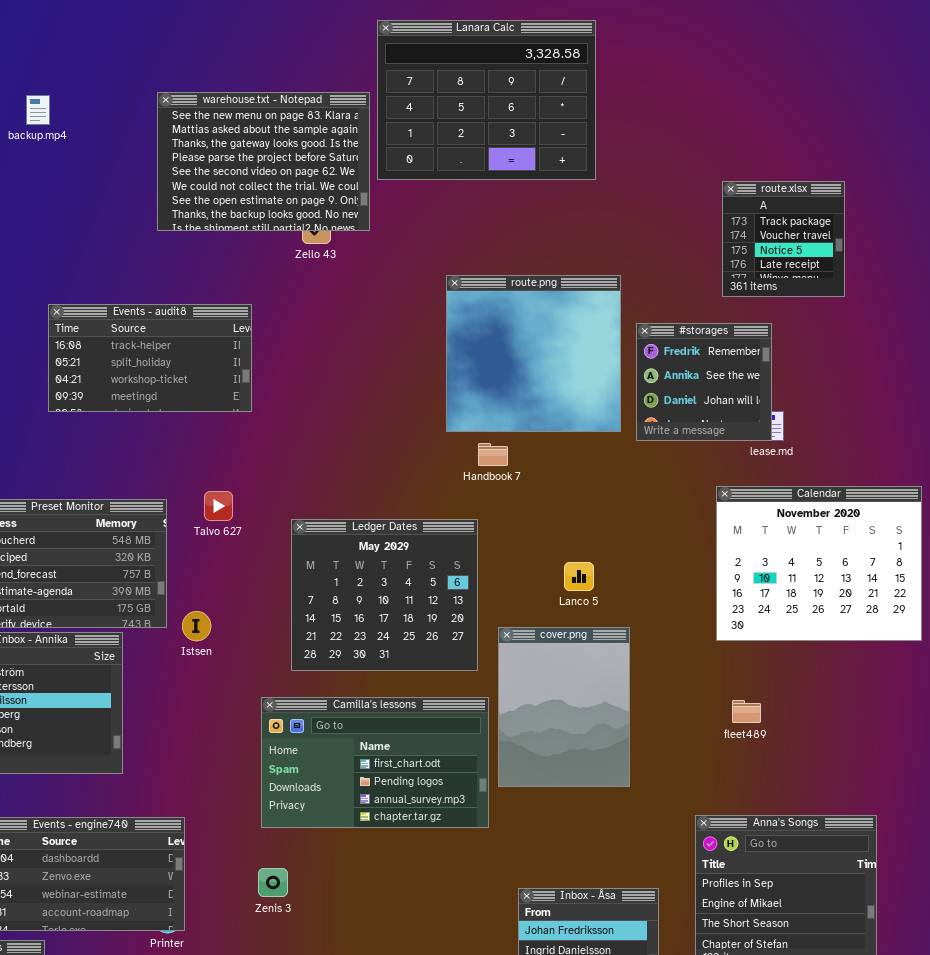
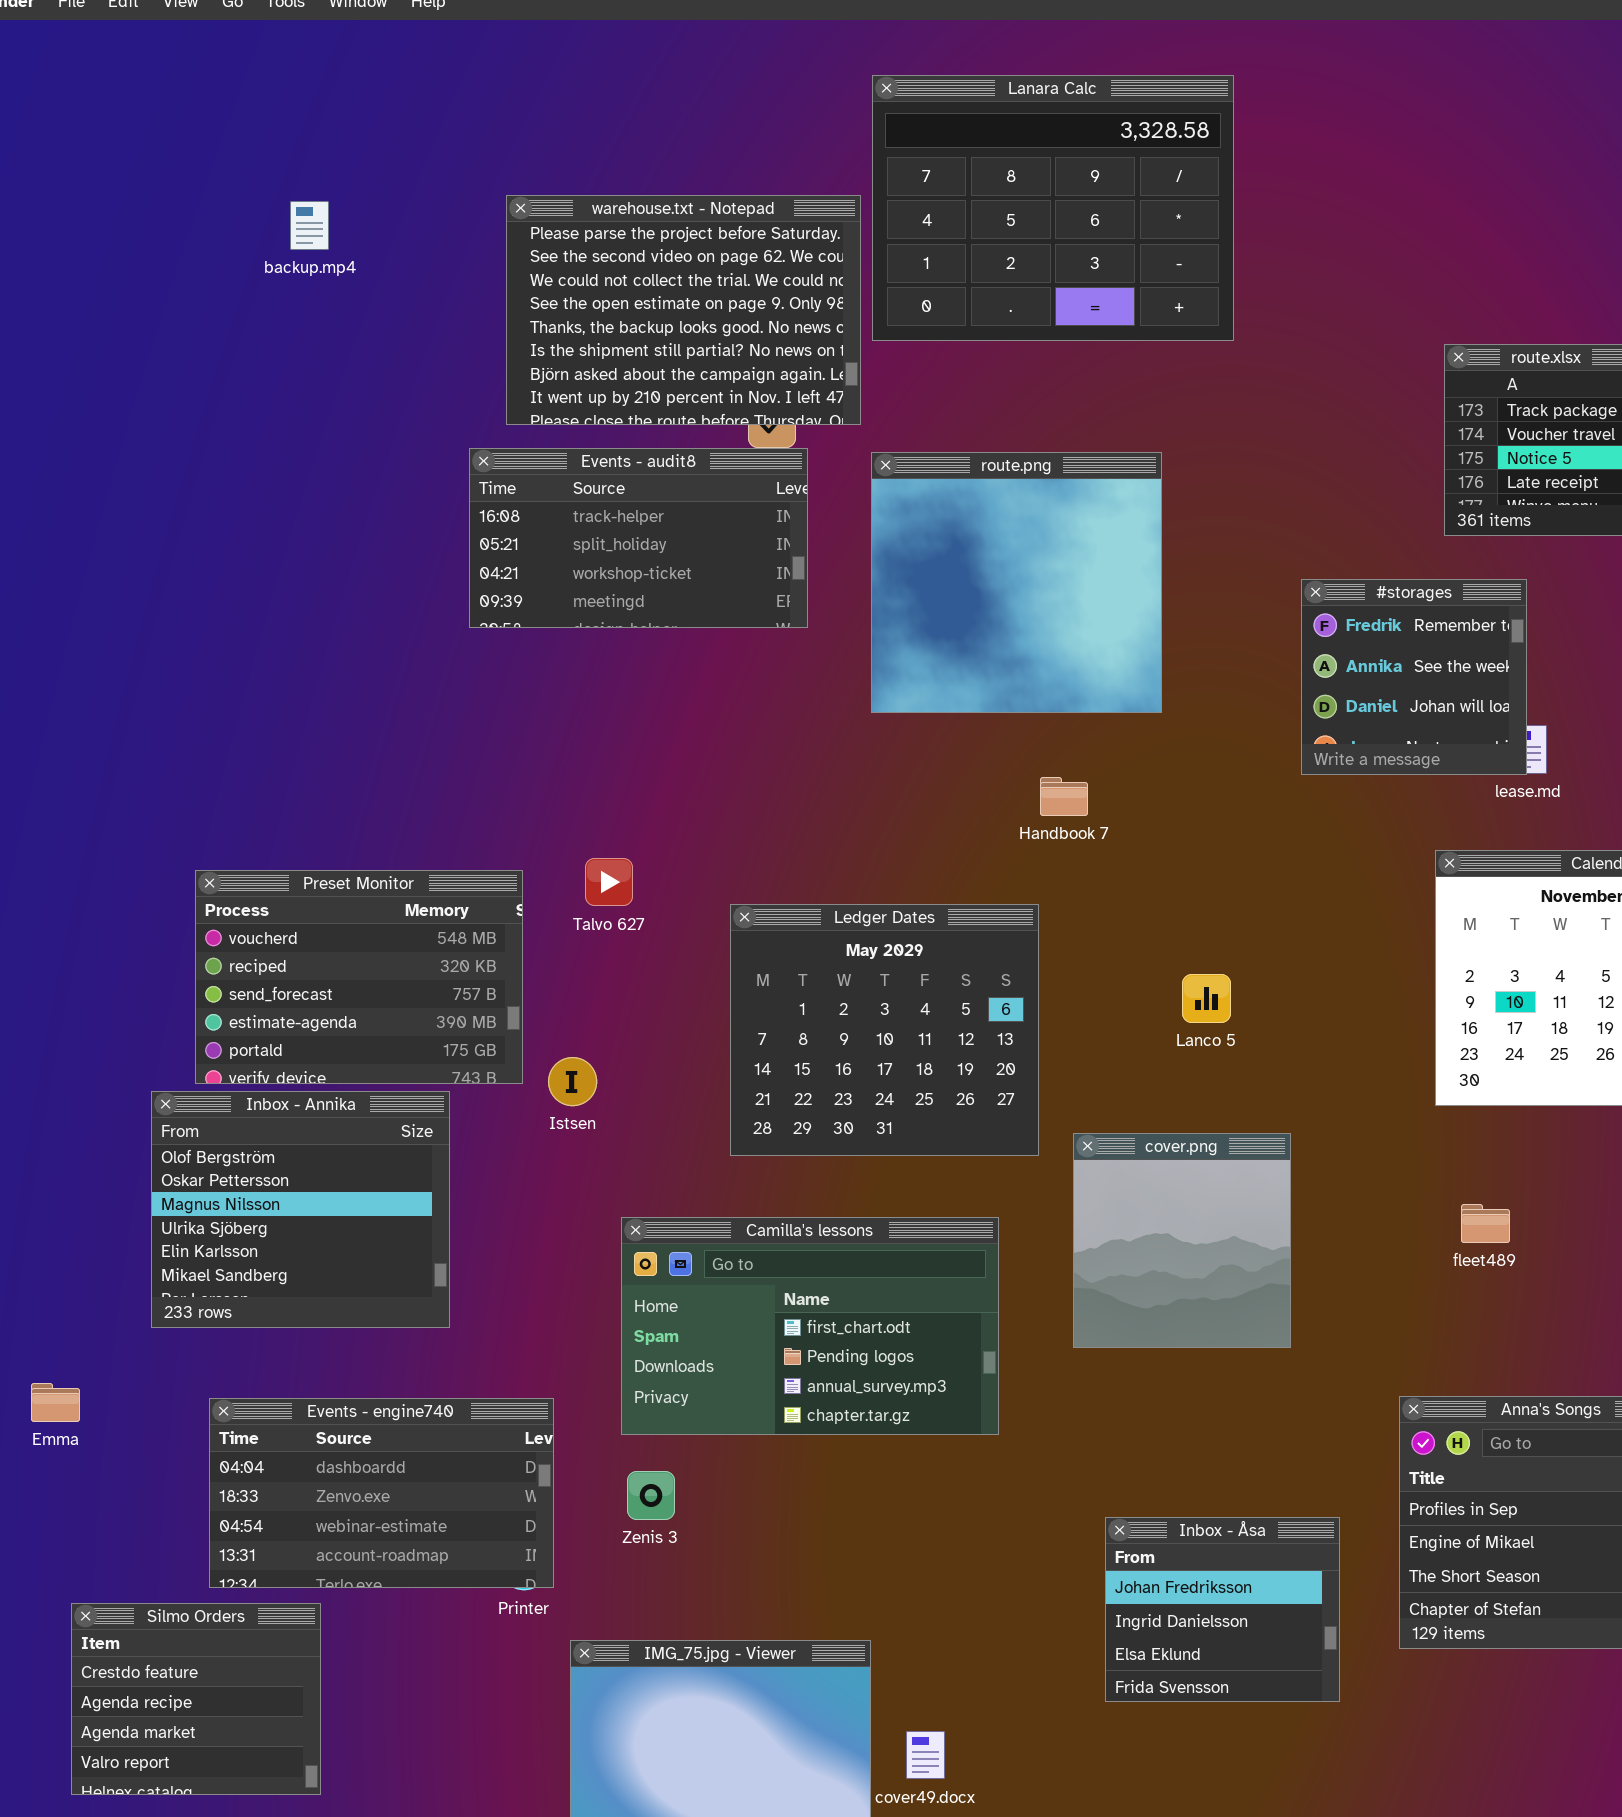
warehouse.txt - Notepad: [157,92,370,231] -> [506,195,861,425], scrolled down 3 rows
route.png: [446,275,621,432] -> [871,452,1162,713], moved
Events - audit8: [48,304,252,412] -> [469,448,808,628], moved
cover.png: [498,627,630,787] -> [1073,1133,1291,1348], resized
Camilla's lessons: [261,697,489,828] -> [621,1217,999,1435], moved
Zenis 3: [258,868,288,897] -> [627,1471,675,1520], moved

